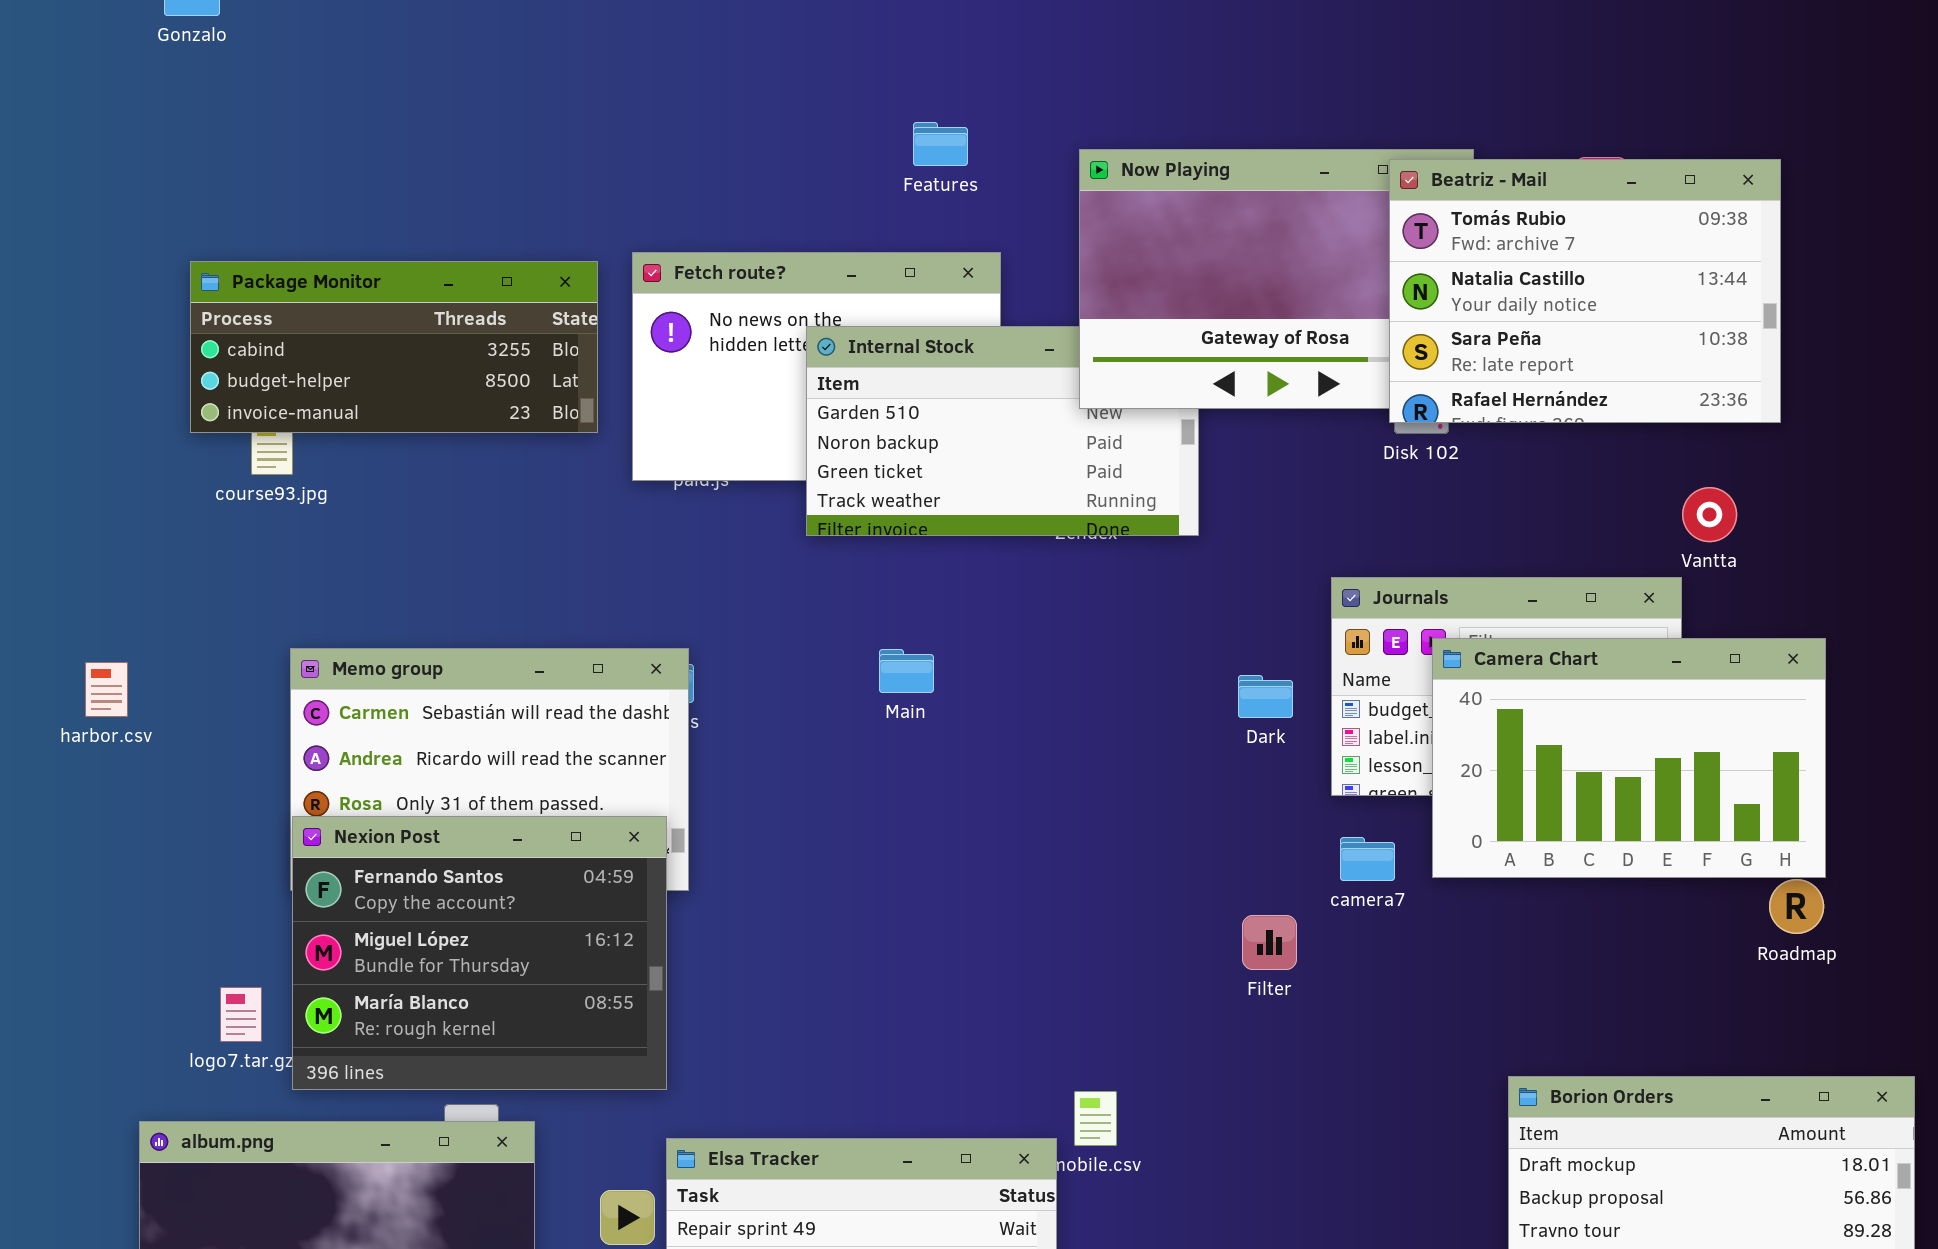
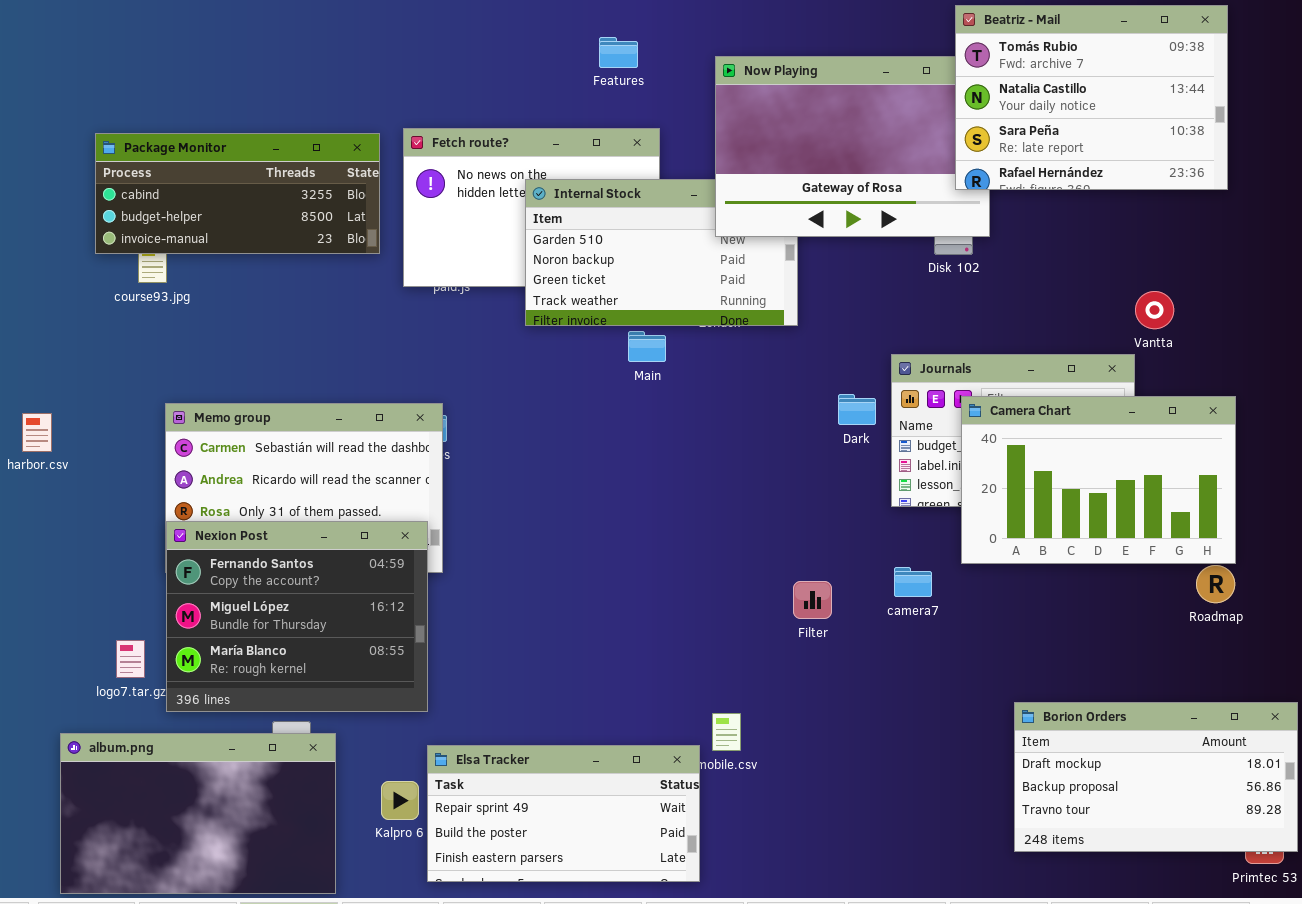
Beatriz - Mail: [1389,159,1781,423] -> [955,5,1228,190], moved
Main: [879,649,934,693] -> [628,331,666,362], moved
Dark: [1238,675,1293,718] -> [838,394,876,425], moved
camera7: [1340,837,1395,881] -> [894,567,932,597], moved
Filter: [1242,915,1297,970] -> [793,581,832,619], moved

